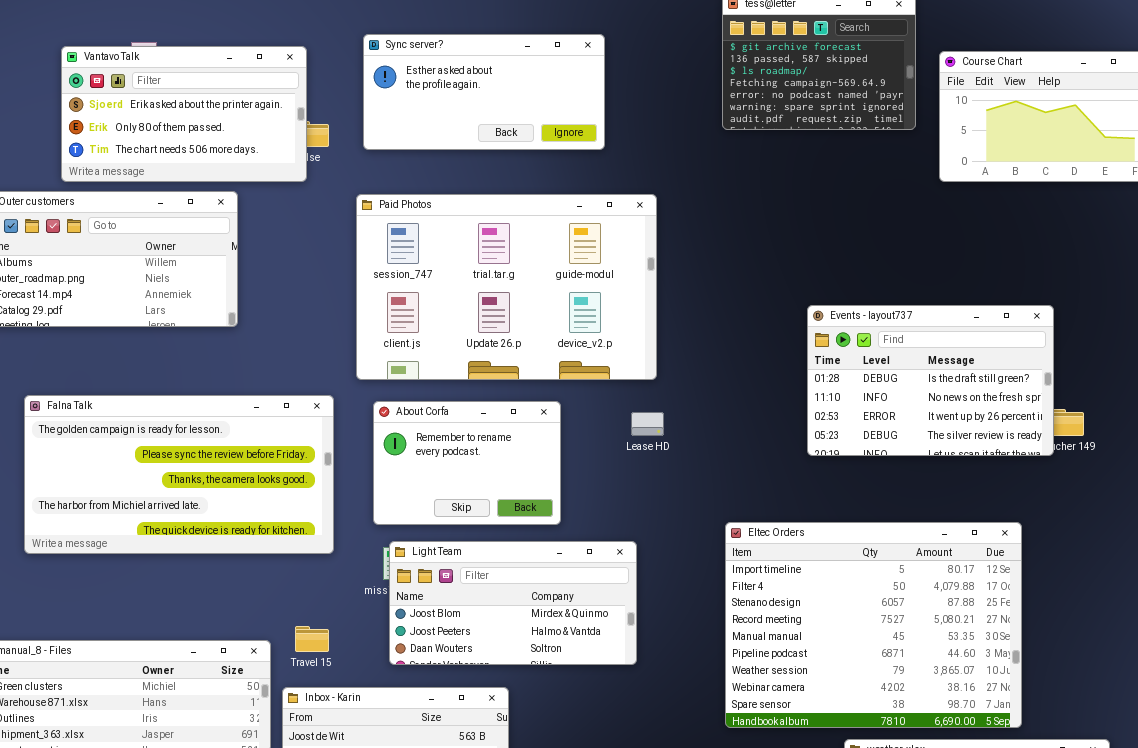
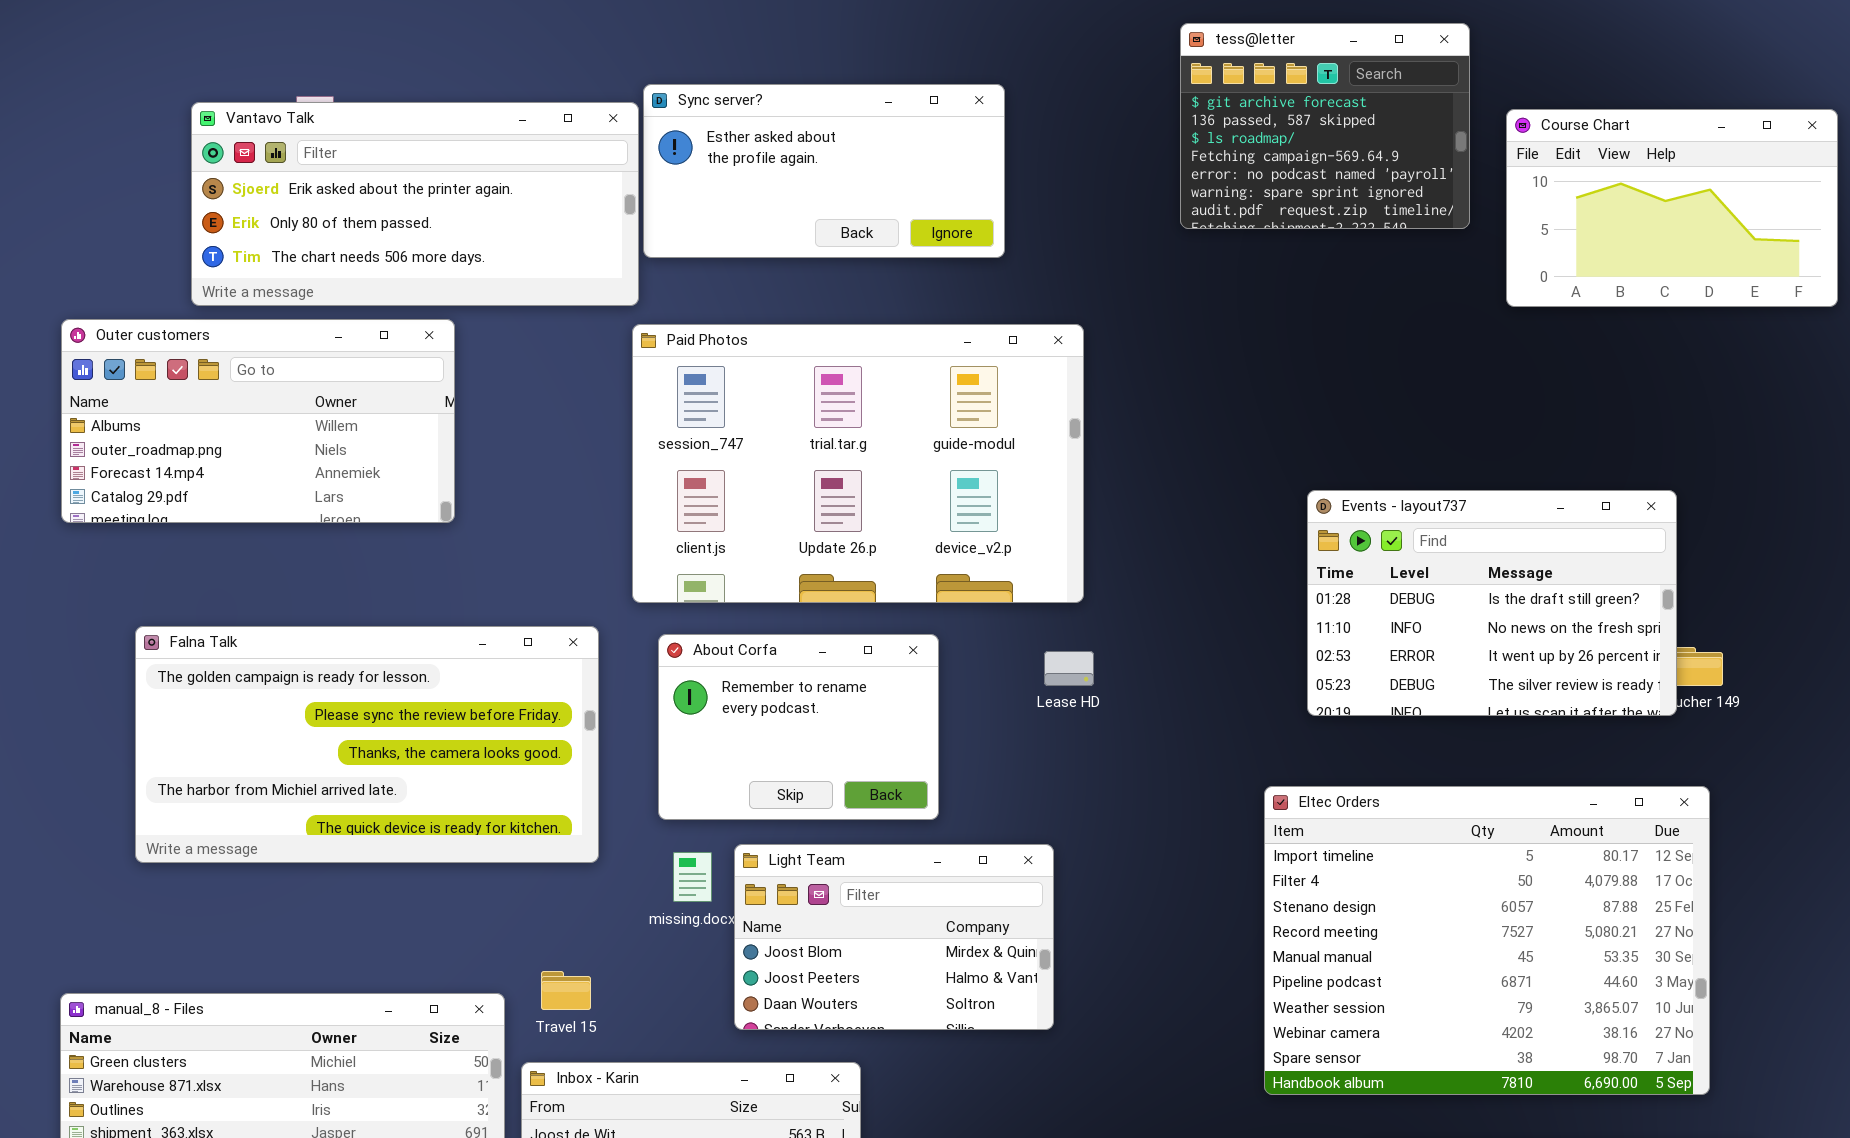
Vantavo Talk: [61,46,307,182] -> [191,102,639,306], resized
Eltec Orders: [725,522,1022,728] -> [1264,786,1710,1095], moved
Light Team: [389,541,637,665] -> [734,844,1054,1030], resized

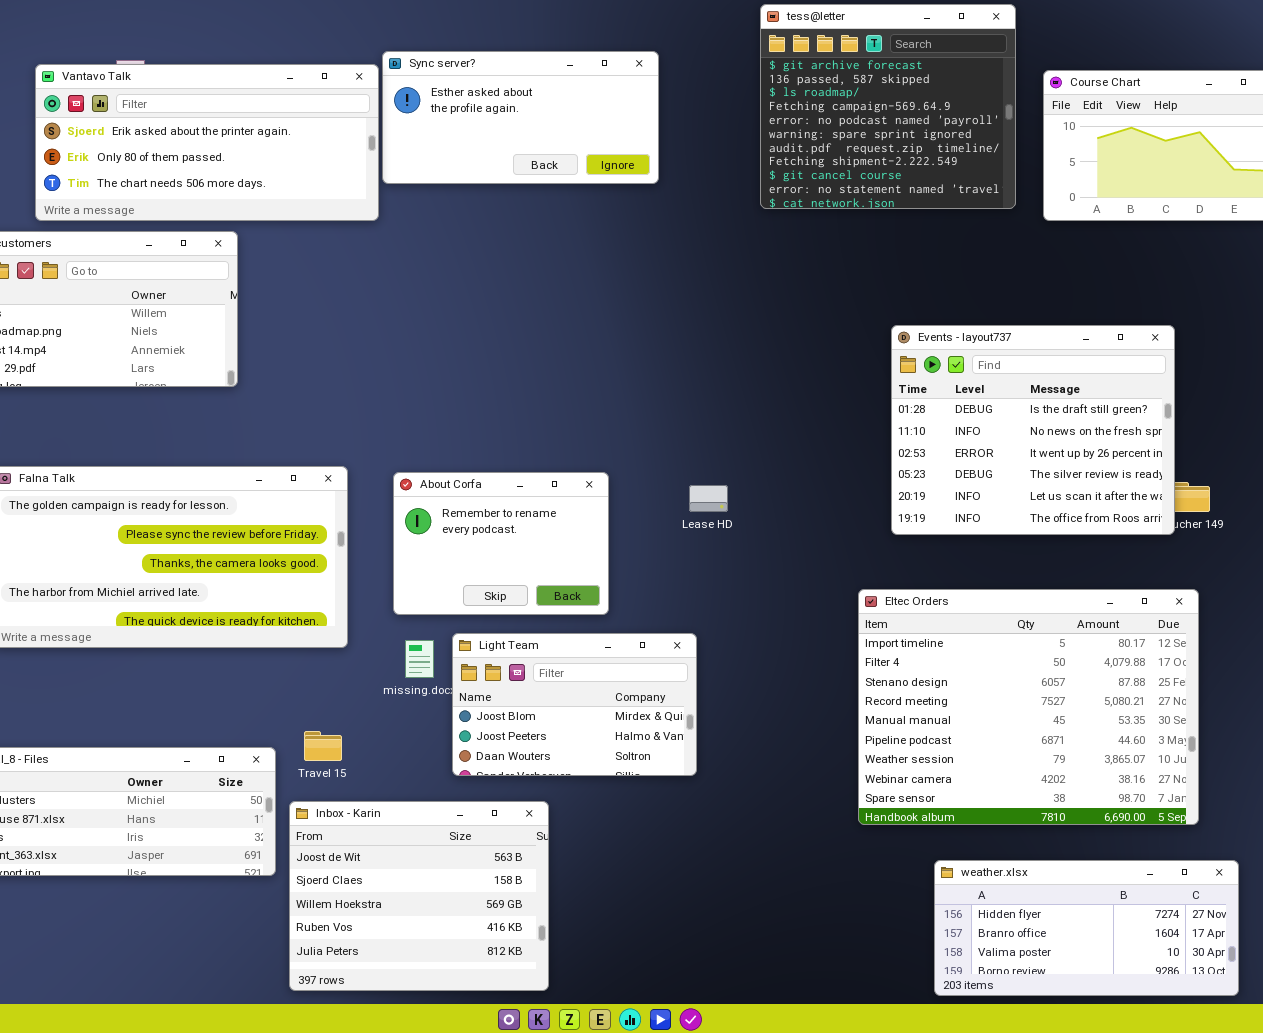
tess@letter: [1180,23,1470,229] -> [760,4,1016,209], resized
Paid Photos: [632,324,1084,603] -> none, closed
Events - layout737: [1307,490,1677,716] -> [891,325,1175,535], resized

